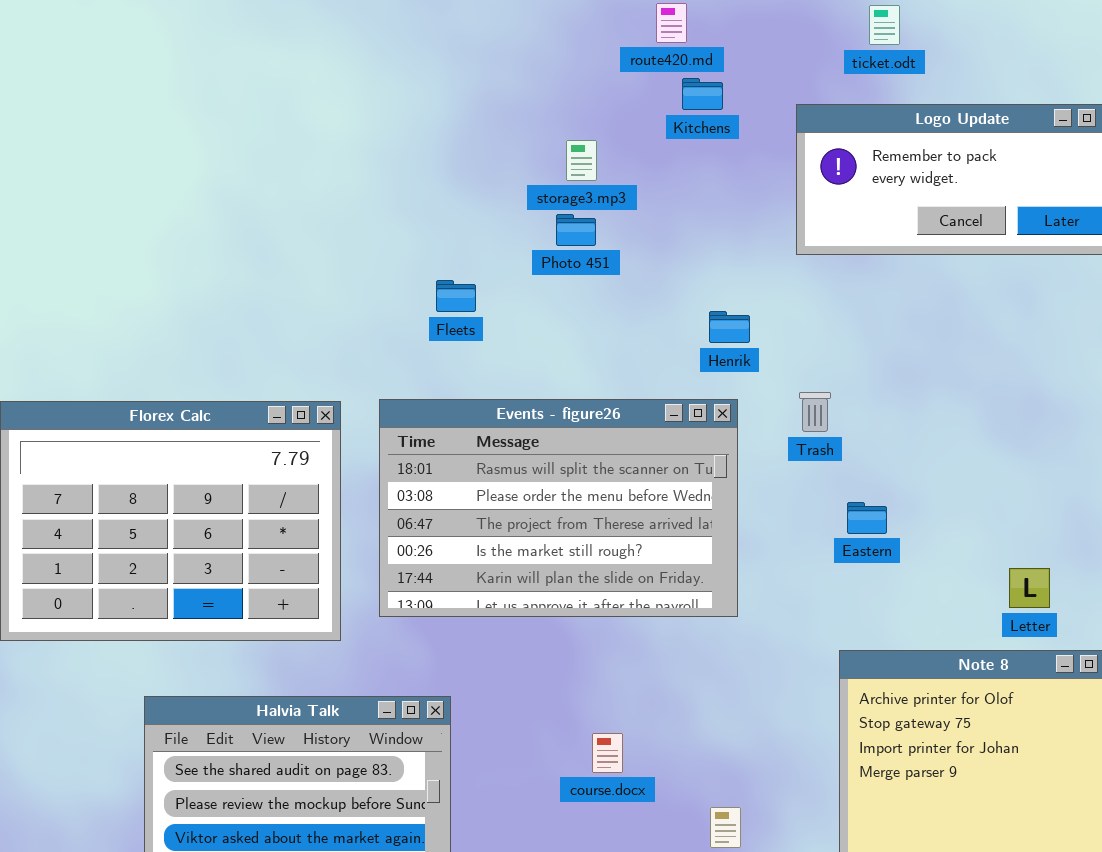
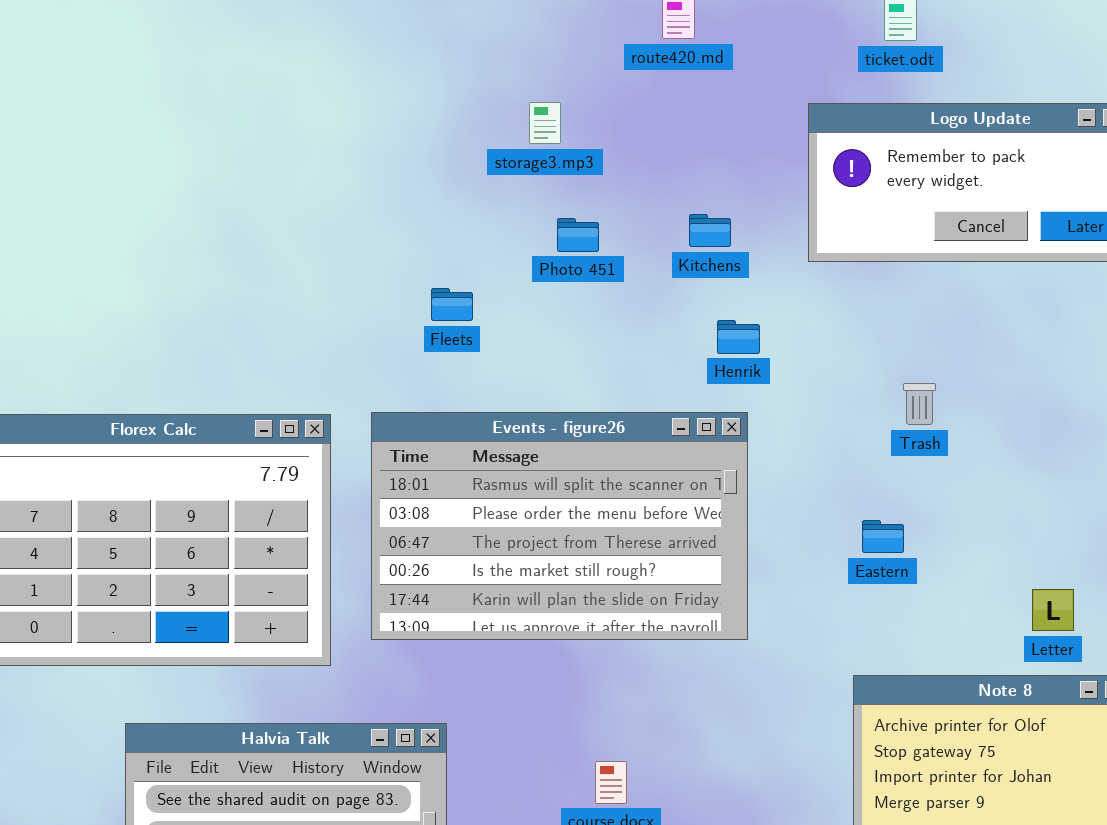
Kitchens: [682,78,723,110] -> [689,214,731,247], moved
storage3.mp3: [566,140,597,181] -> [529,102,561,144], moved
Trash: [799,392,831,432] -> [903,383,936,425], moved

